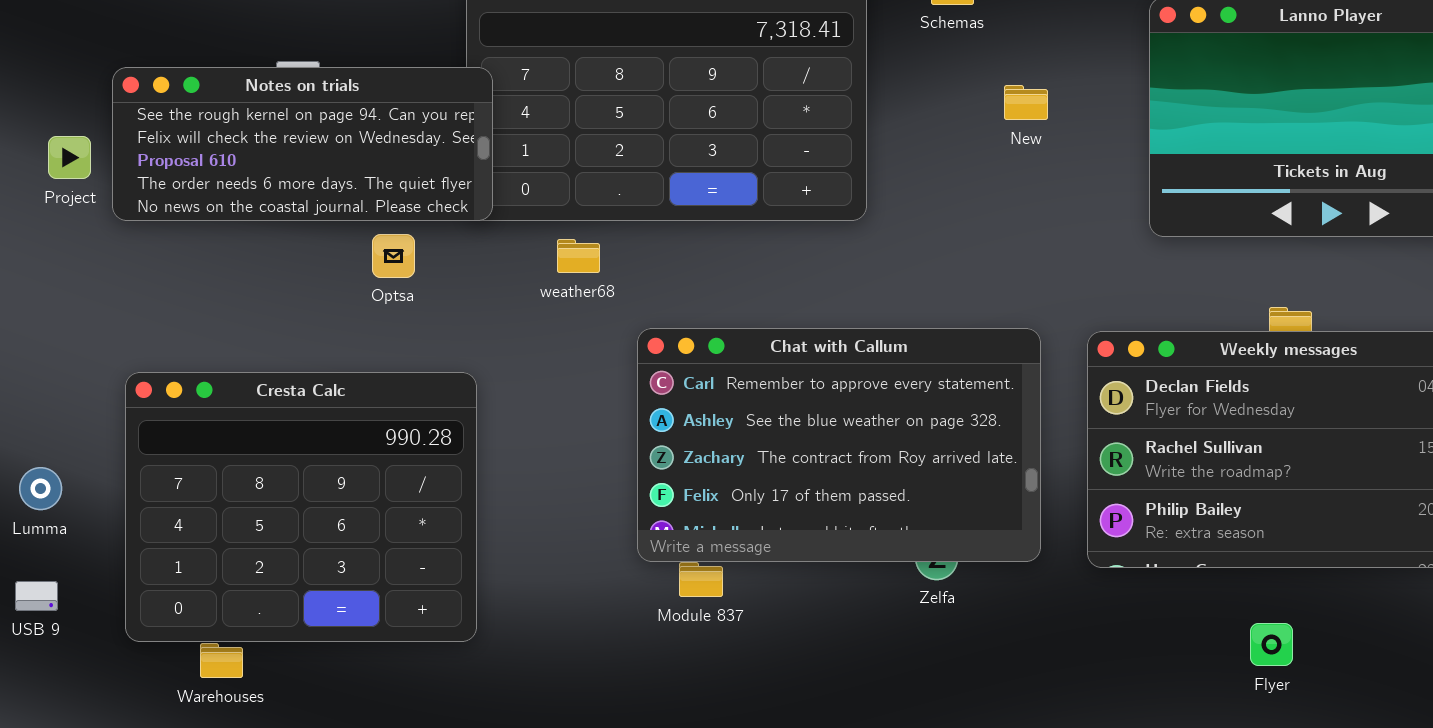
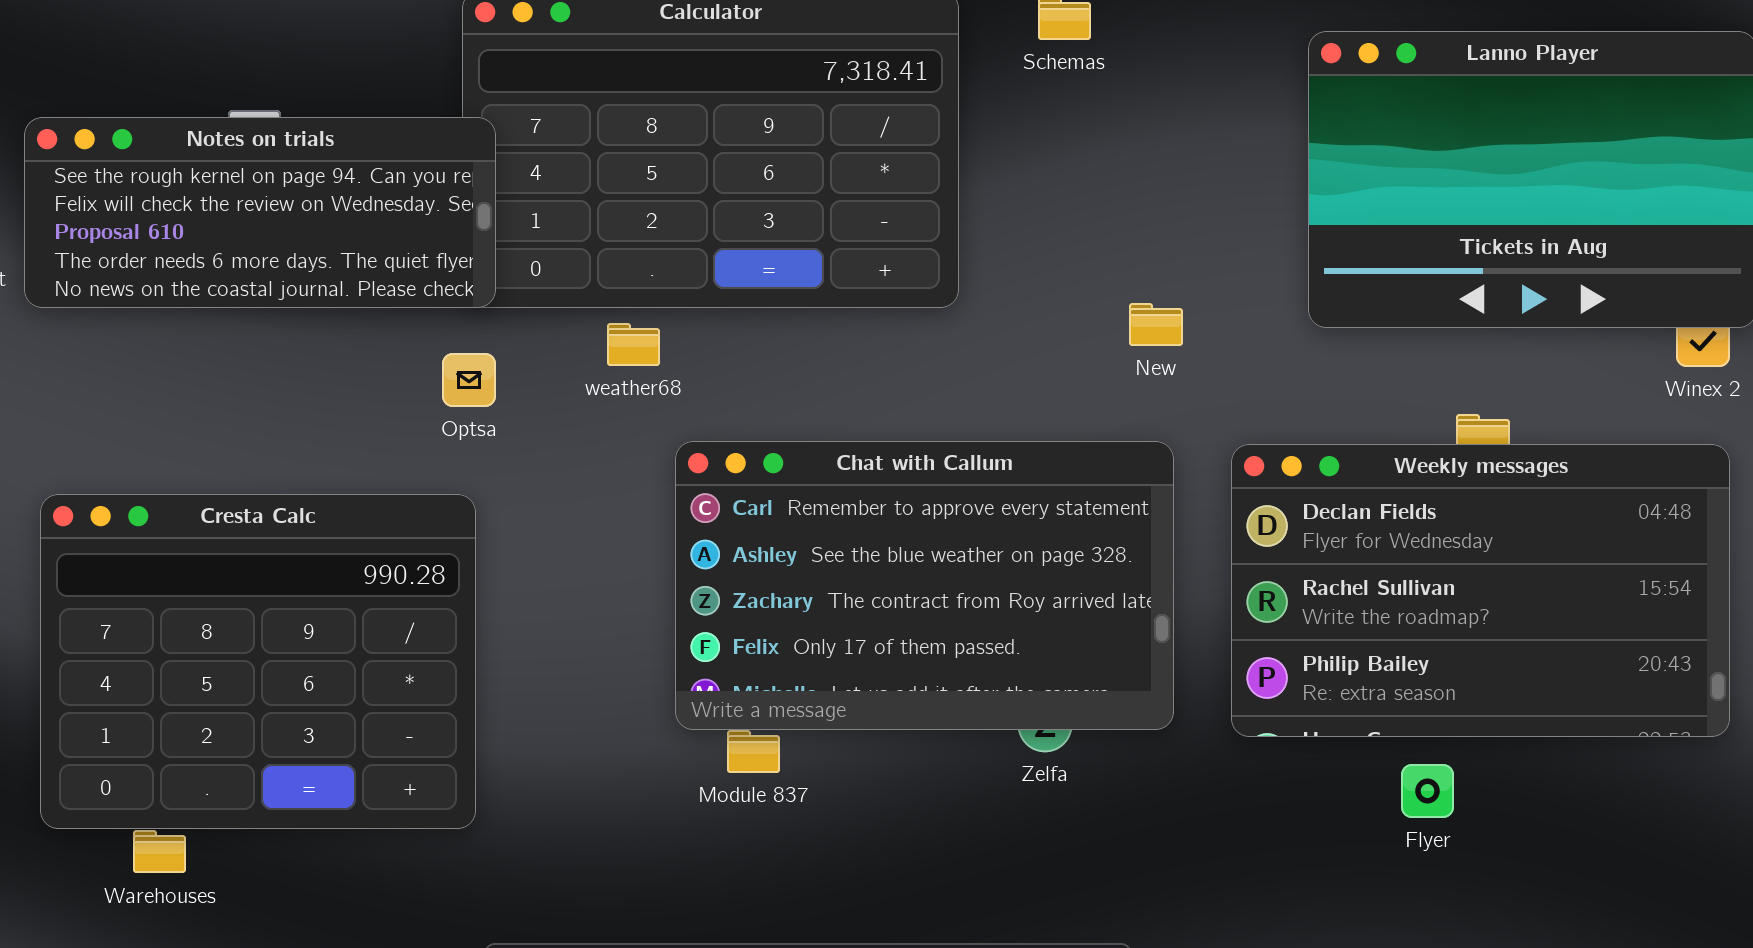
New: [1004,85,1048,120] -> [1129,303,1183,346], moved
Optsa: [372,234,415,278] -> [442,353,496,407], moved
weather68: [557,239,600,273] -> [607,323,660,366], moved
Flyer: [1250,623,1293,666] -> [1401,764,1454,818], moved

